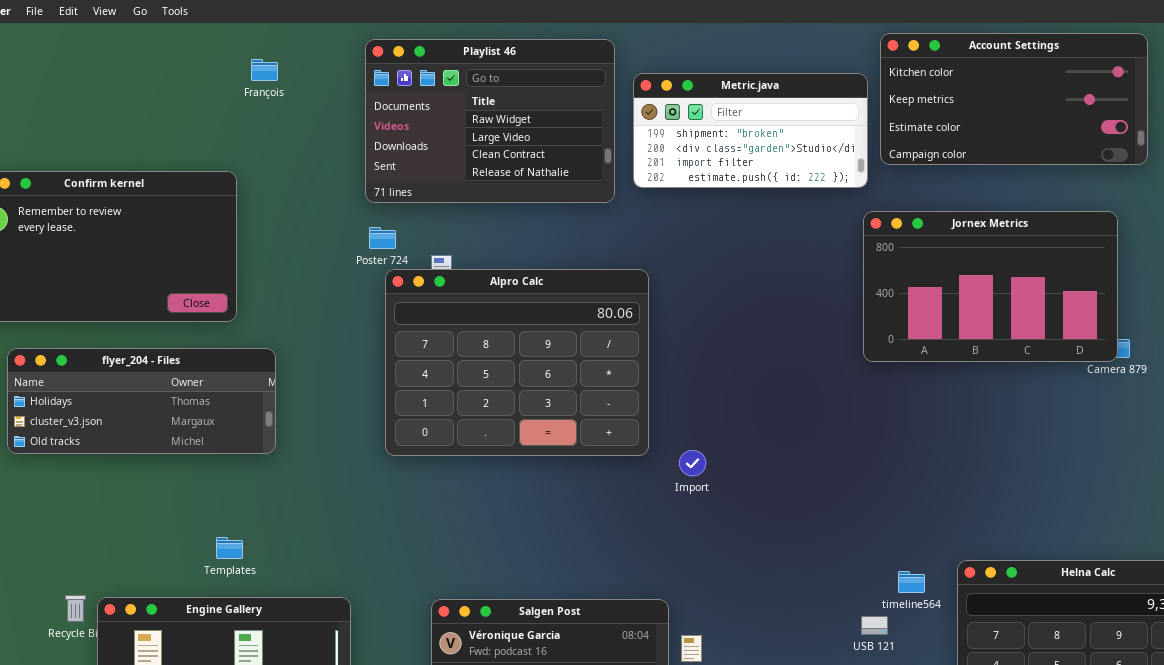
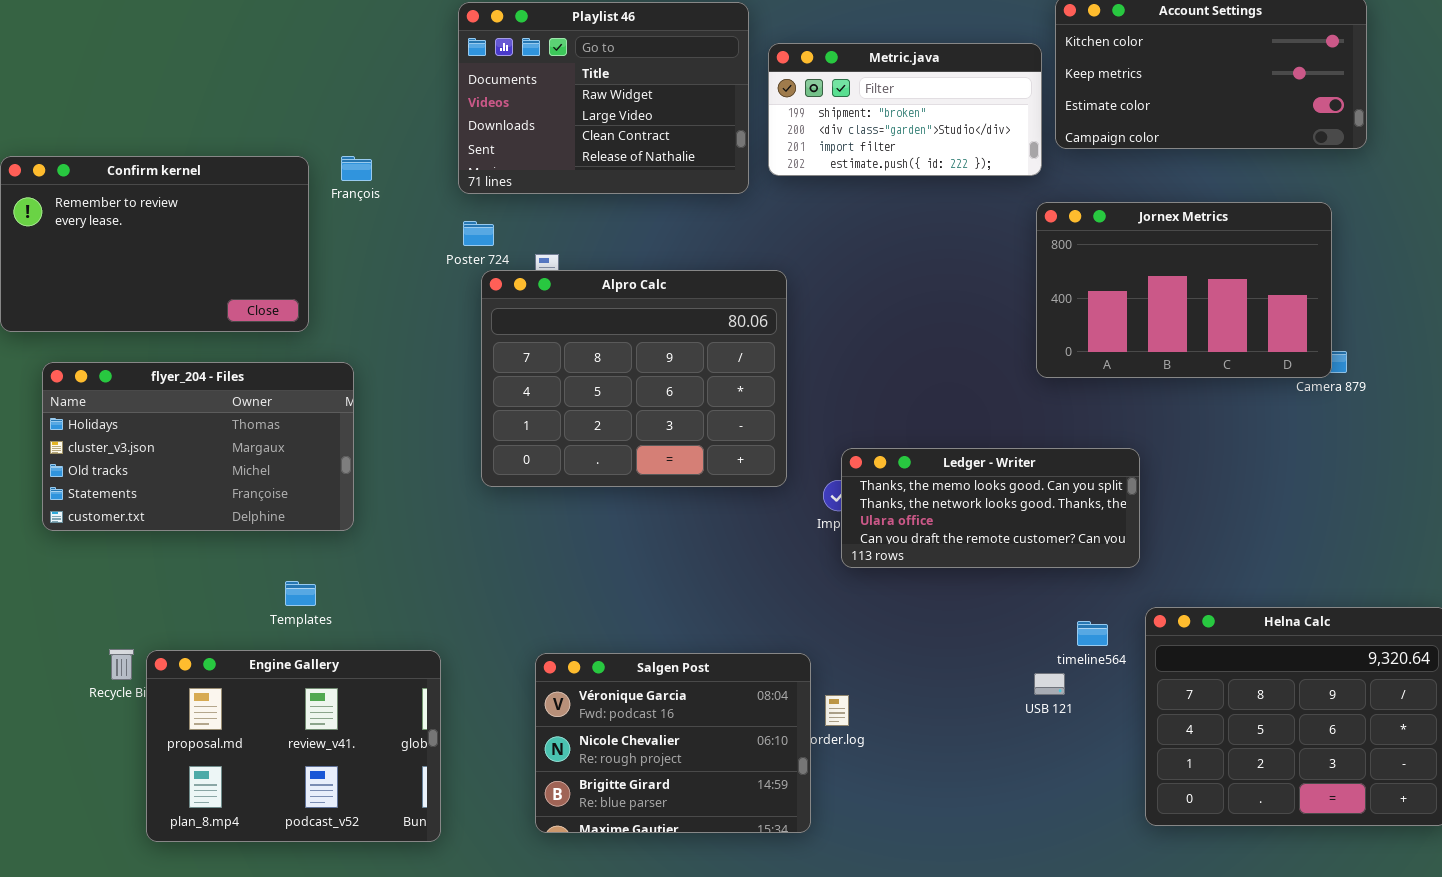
François: [251,59,278,81] -> [341,156,372,181], moved
flyer_204 - Files: [7,348,276,454] -> [42,362,354,531], resized
Ledger - Writer: none -> [841,448,1140,568], opened

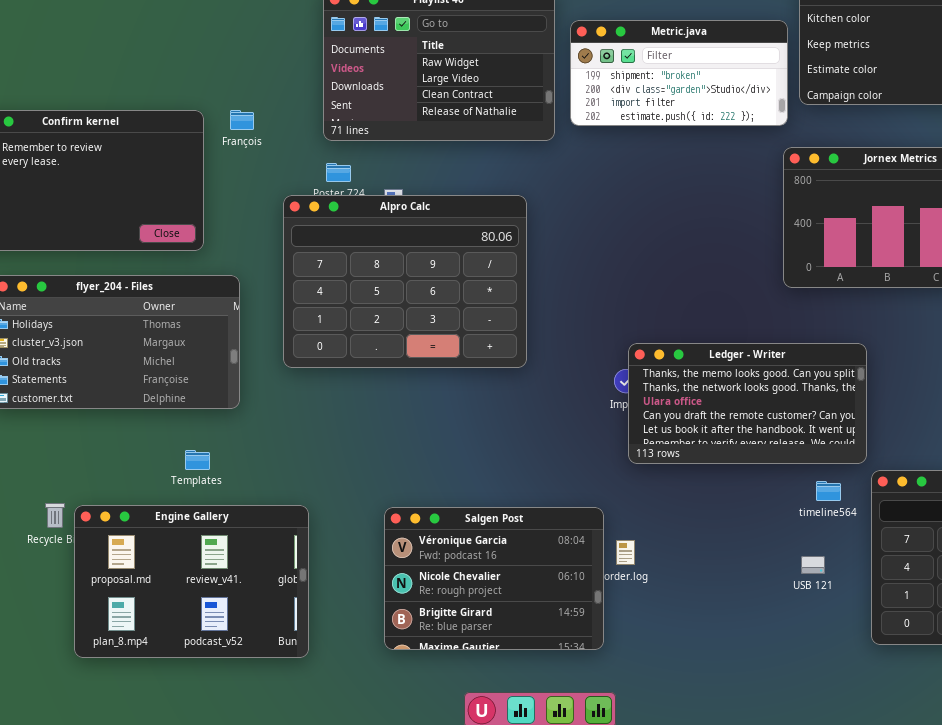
Alpro Calc: [481,270,787,487] -> [283,195,527,368], moved
Ledger - Writer: [841,448,1140,568] -> [628,343,867,464], resized
USB 121: [1034,673,1065,695] -> [801,556,825,574], moved

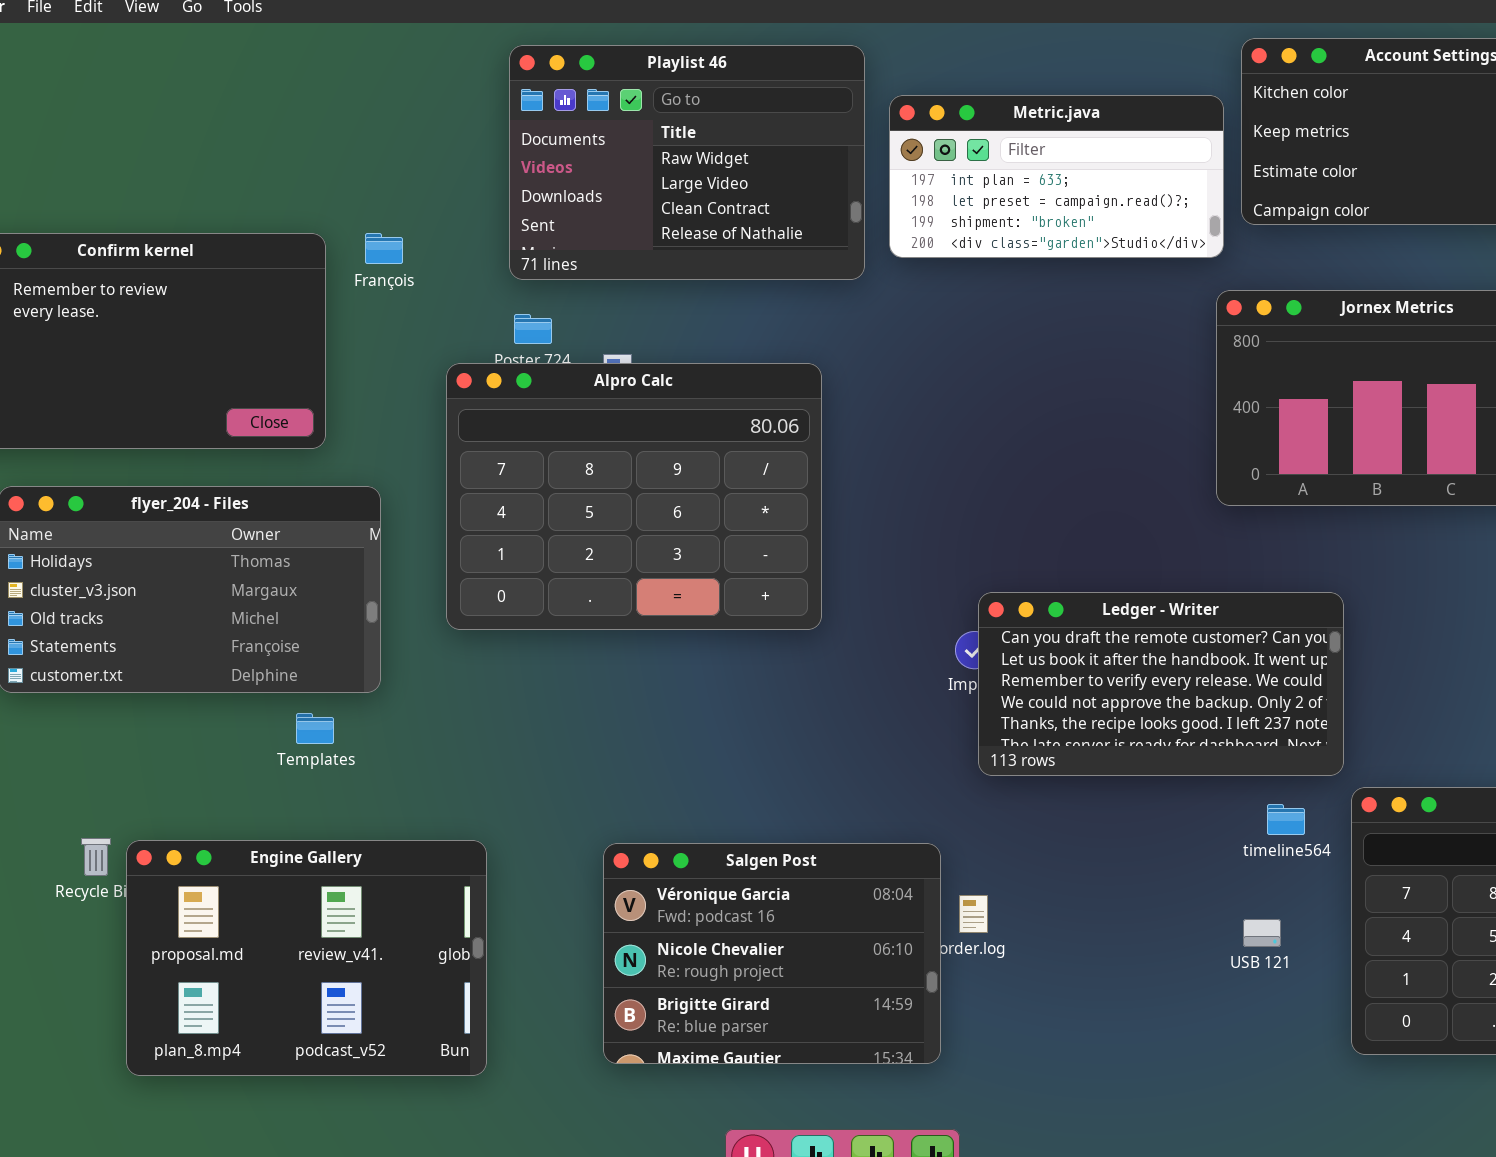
Metric.java: [570,20,788,126] -> [889,95,1224,258], scrolled up 2 rows
Ledger - Writer: [628,343,867,464] -> [978,592,1344,776], scrolled down 3 rows
Templates: [185,450,210,470] -> [296,713,334,744], moved

